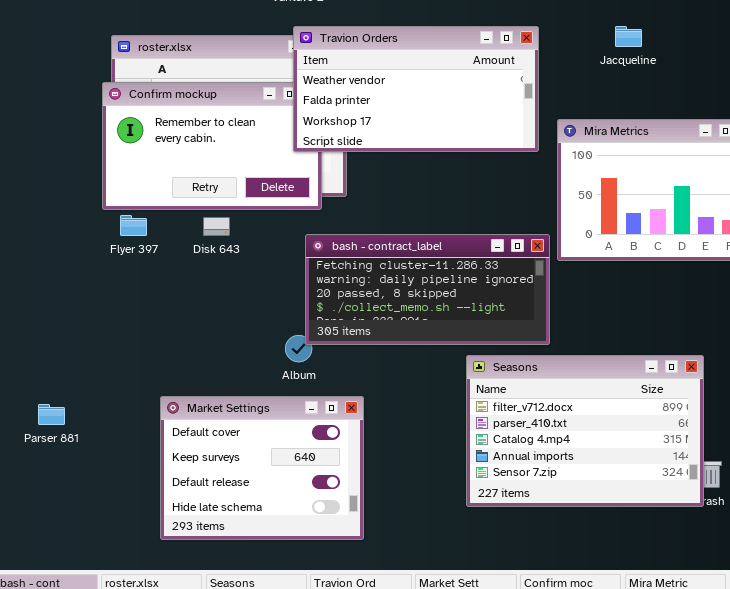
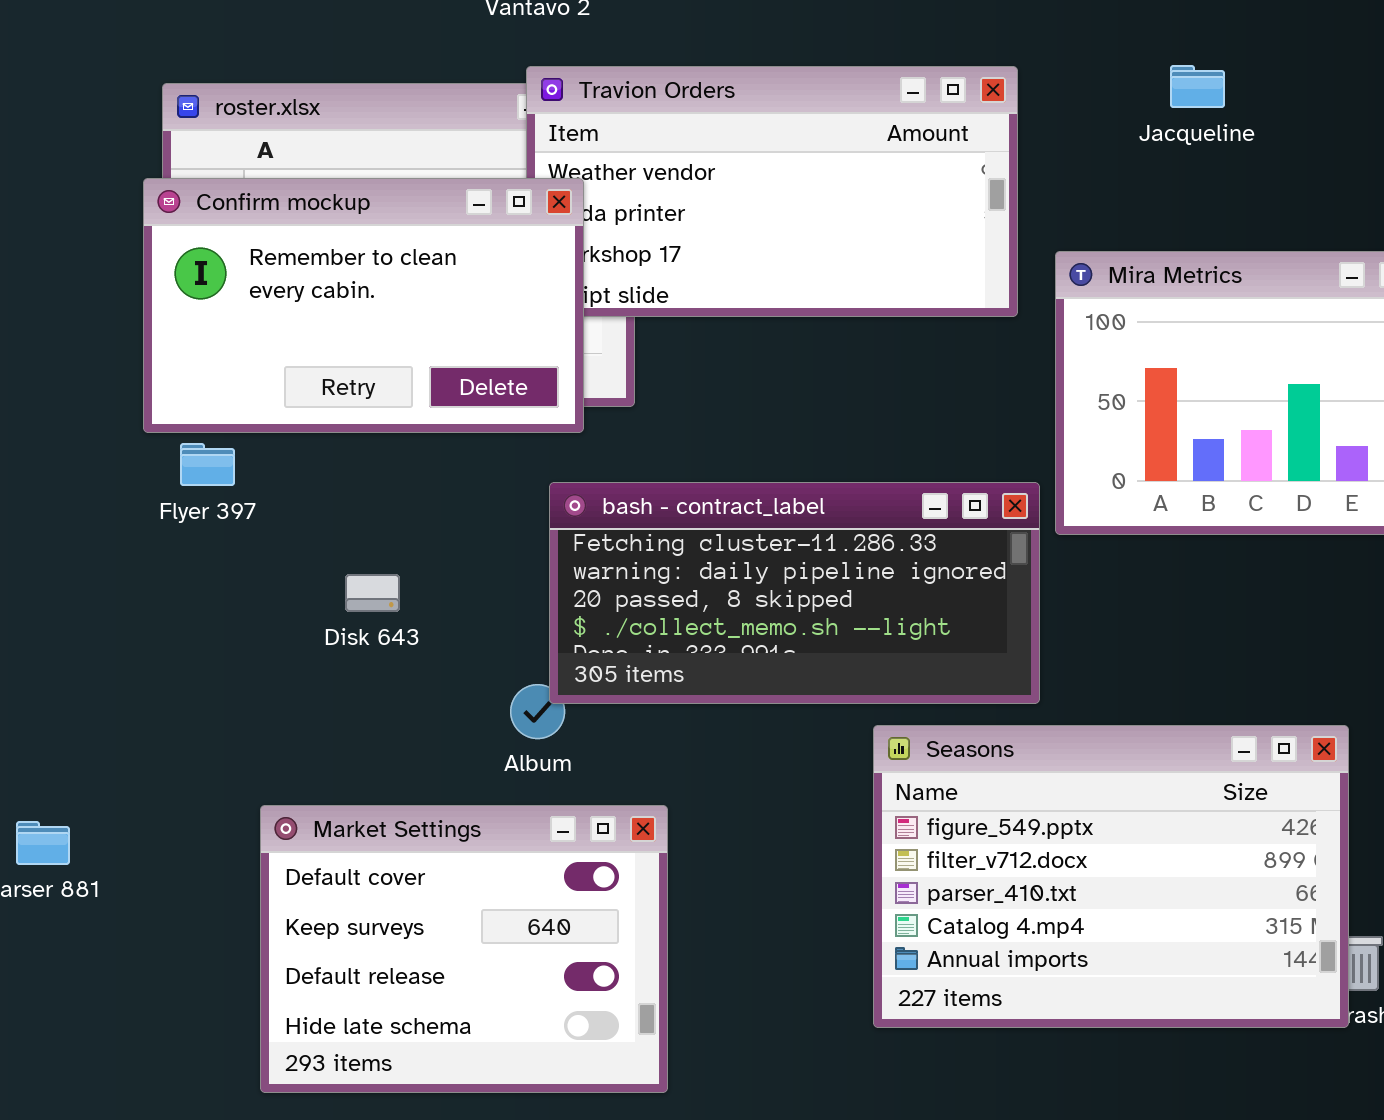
Confirm mockup: [102,82,322,210] -> [143,178,584,433], raised
Disk 643: [203,217,230,236] -> [345,574,400,612], moved
Seasons: [466,355,704,507] -> [873,725,1349,1028], scrolled up 1 row

